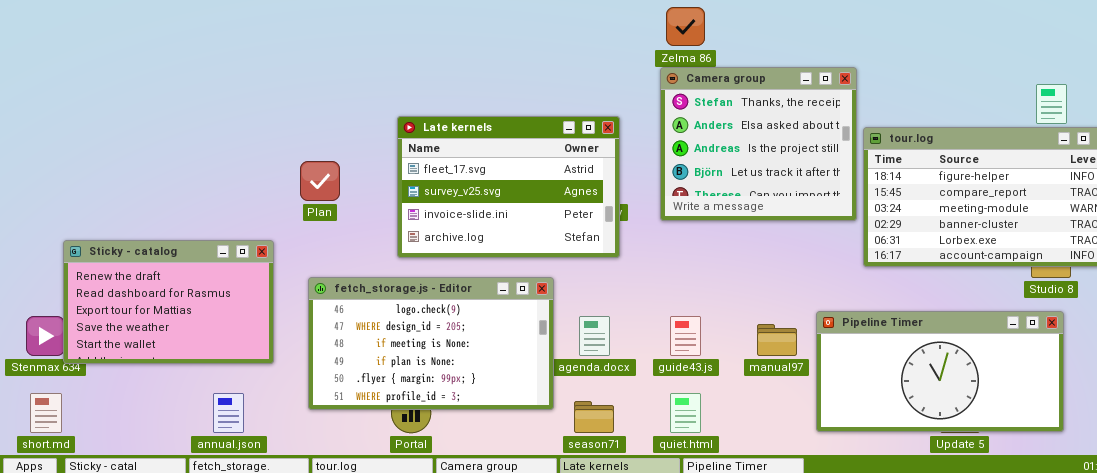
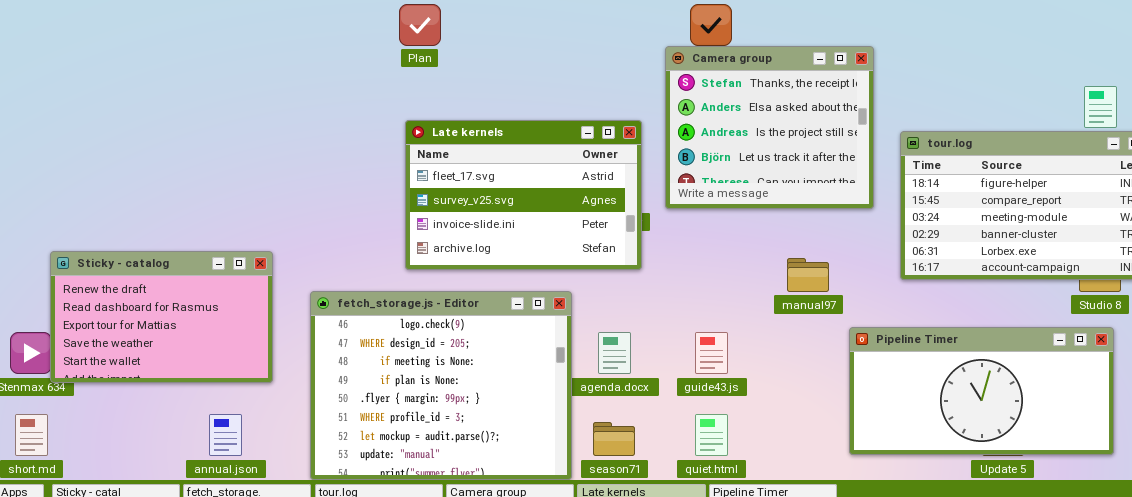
Camera group: [660,67,857,221] -> [665,46,874,209], moved
Plan: [300,161,340,201] -> [399,4,441,46], moved
fetch_storage.js - Editor: [308,277,554,410] -> [310,291,572,480], resized
manual97: [757,324,797,356] -> [787,258,829,292], moved

